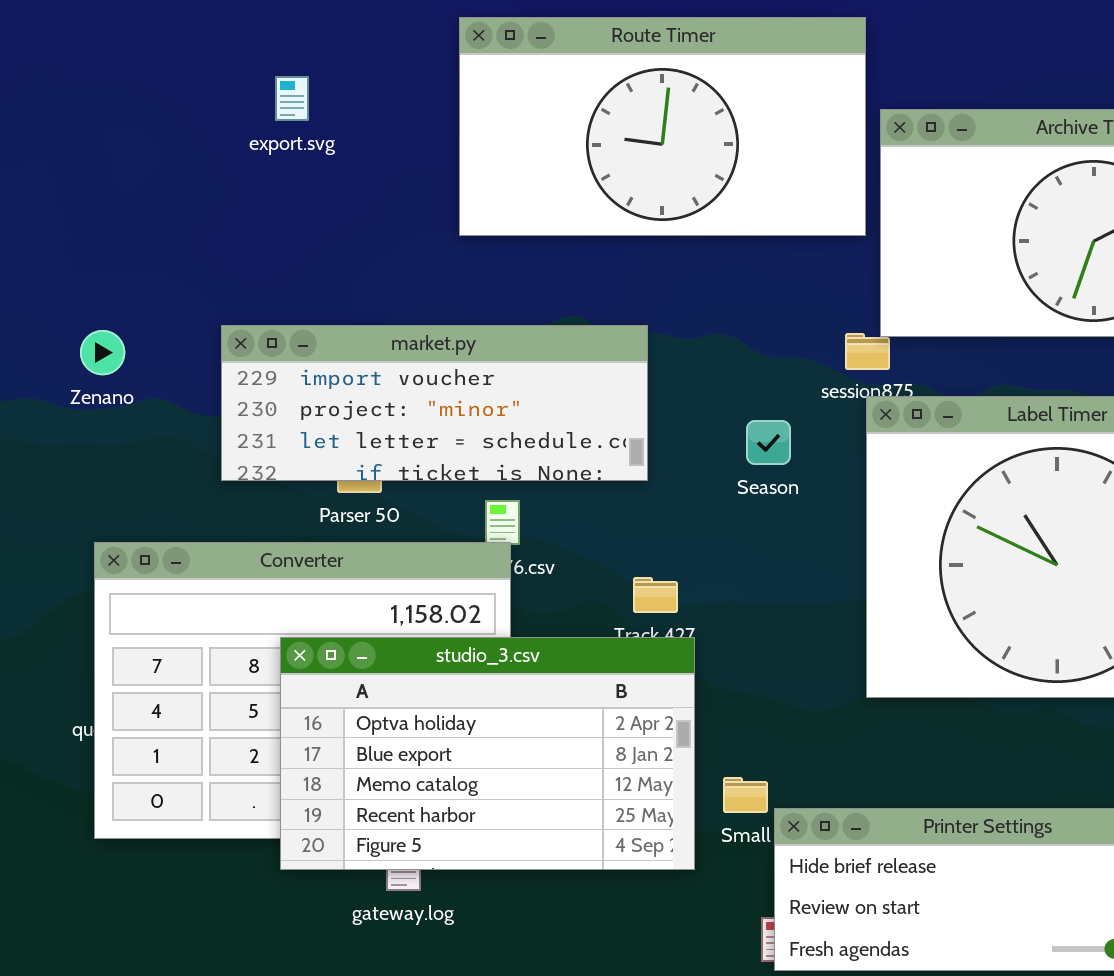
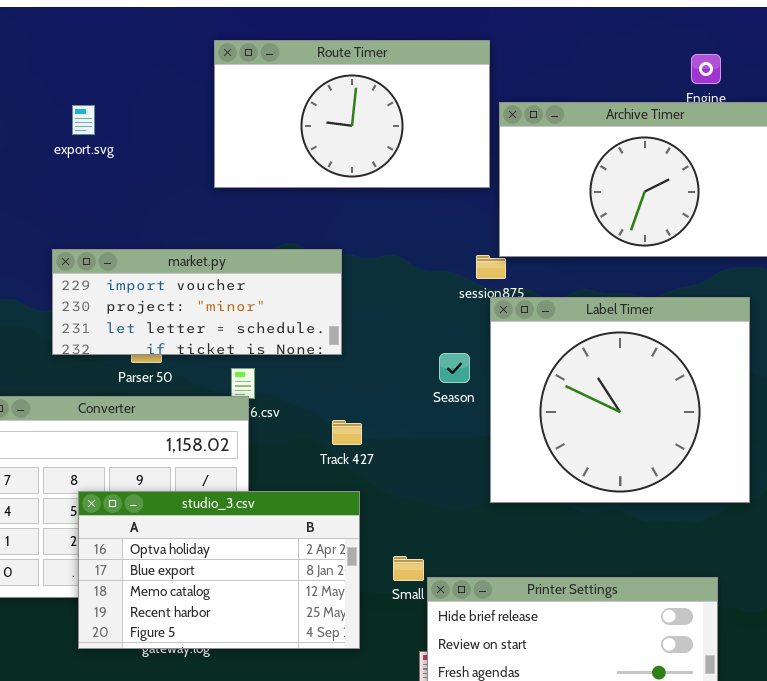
export.svg: [275,76,309,121] -> [72,105,95,135], moved
Season: [746,420,791,465] -> [439,353,470,383], moved
studio_3.csv: [280,637,695,870] -> [78,491,360,649], moved

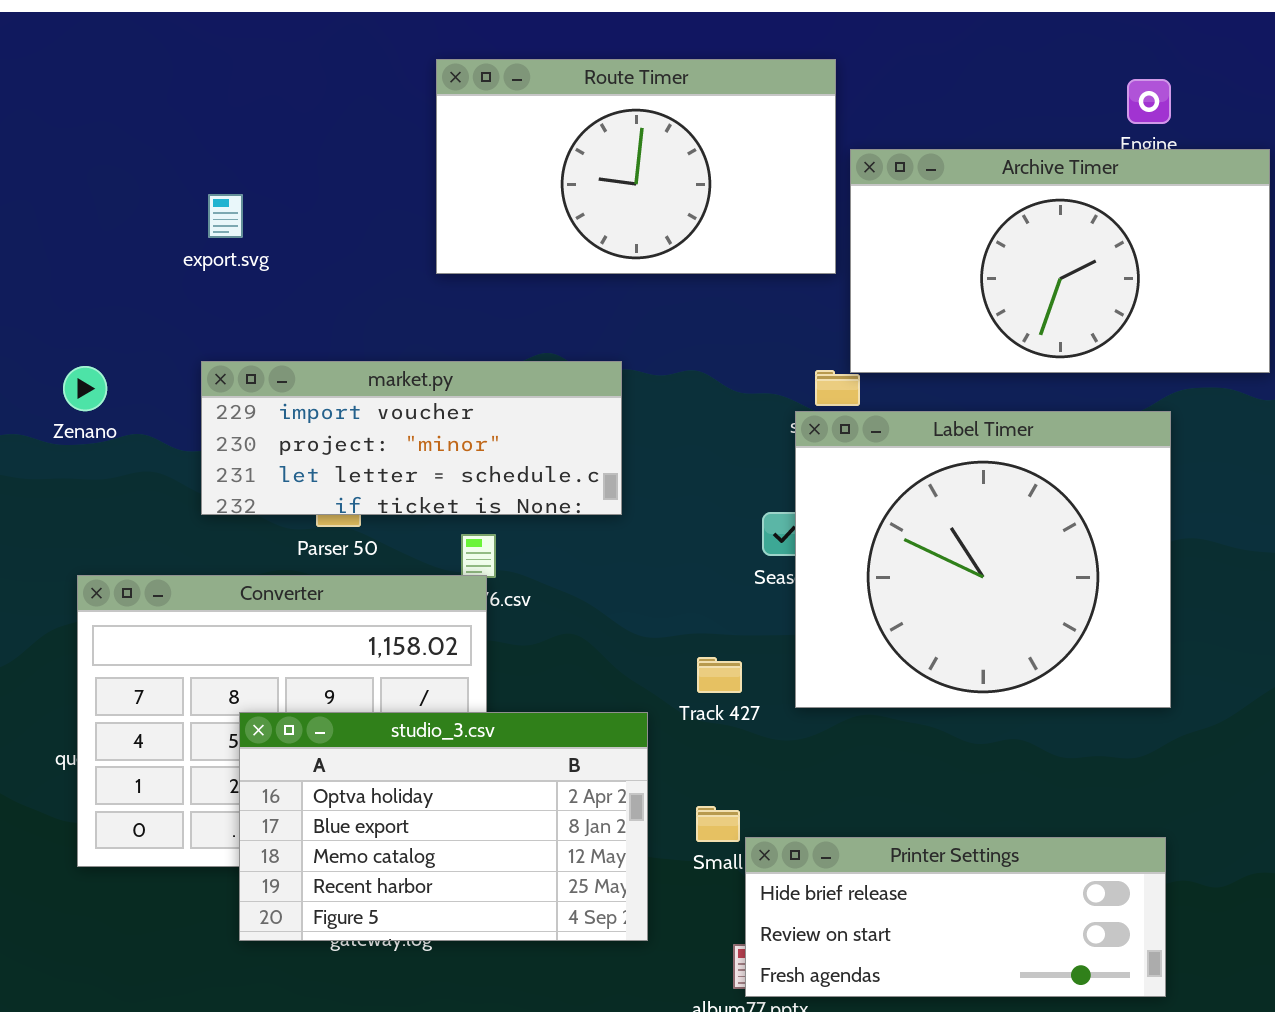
export.svg: [72,105,95,135] -> [208,194,243,238], moved
Label Timer: [490,297,750,503] -> [795,411,1171,708], moved
Track 427: [332,420,362,445] -> [697,657,742,693], moved

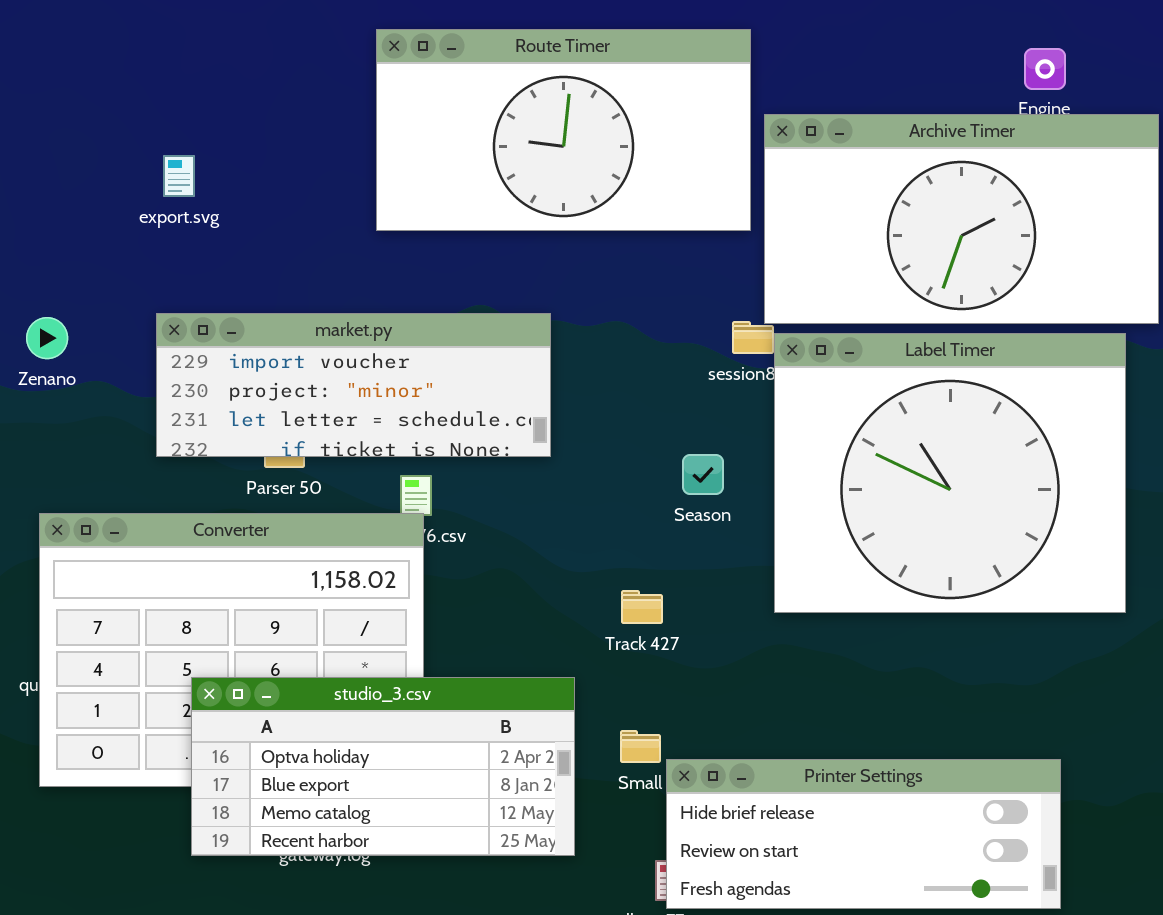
Label Timer: [795,411,1171,708] -> [774,333,1126,613], moved
studio_3.csv: [239,712,648,941] -> [191,677,575,856], resized

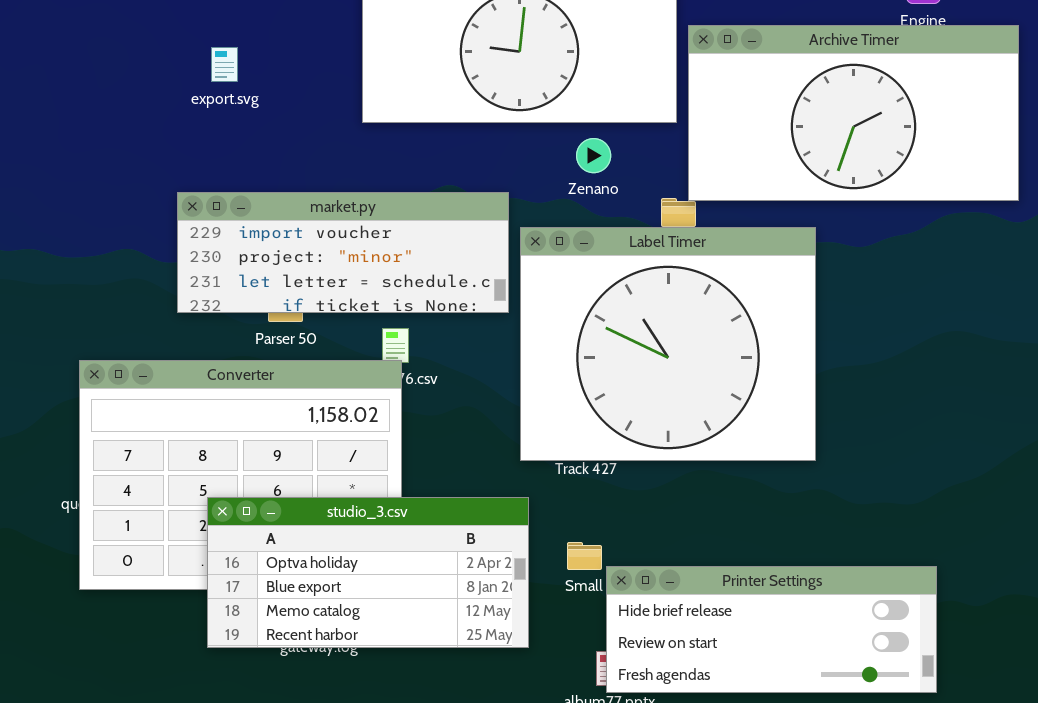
export.svg: [163,155,195,197] -> [211,47,238,82], moved
Zenano: [26,317,68,359] -> [576,138,611,173], moved
Label Timer: [774,333,1126,613] -> [520,227,816,461], moved

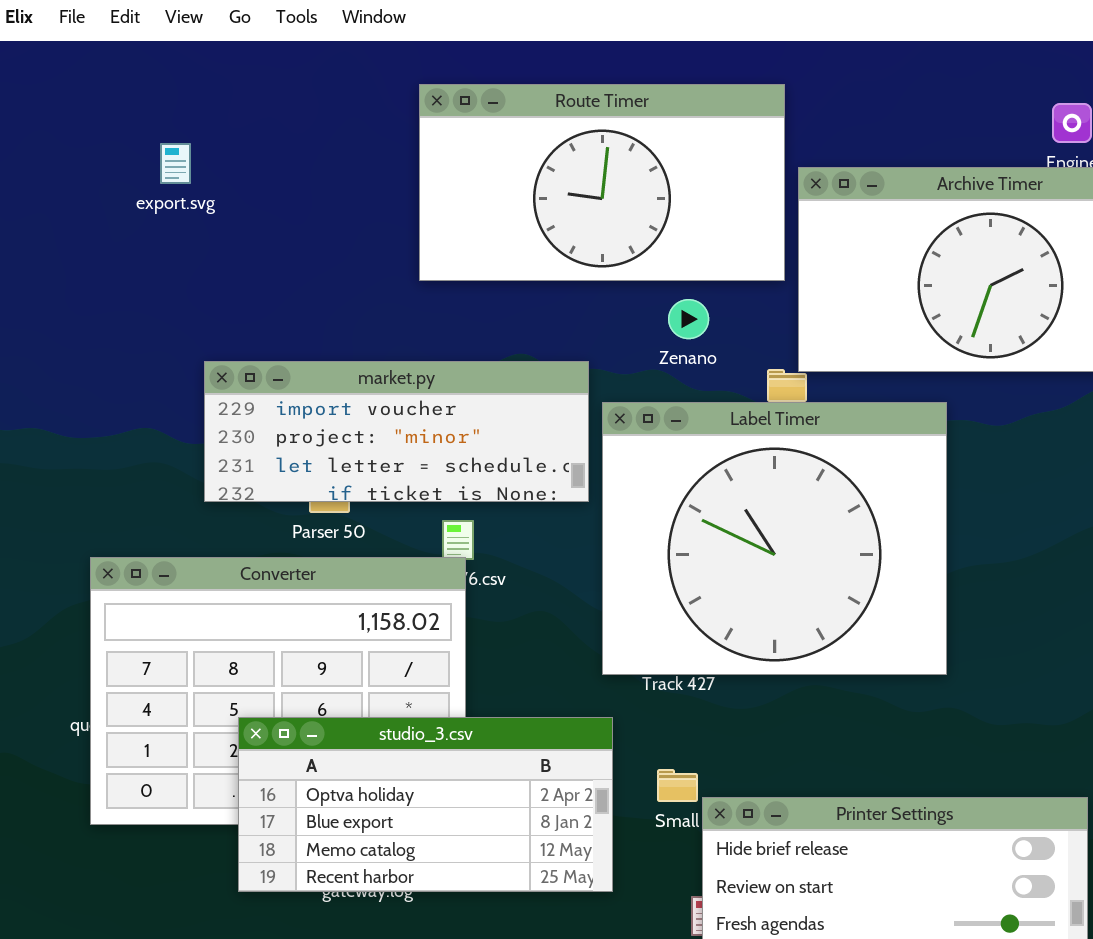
export.svg: [211,47,238,82] -> [160,143,191,184], moved

